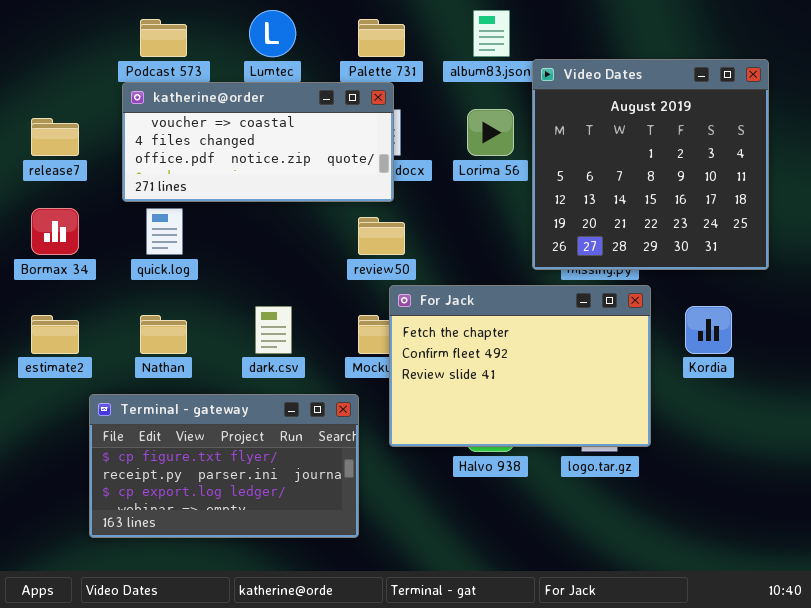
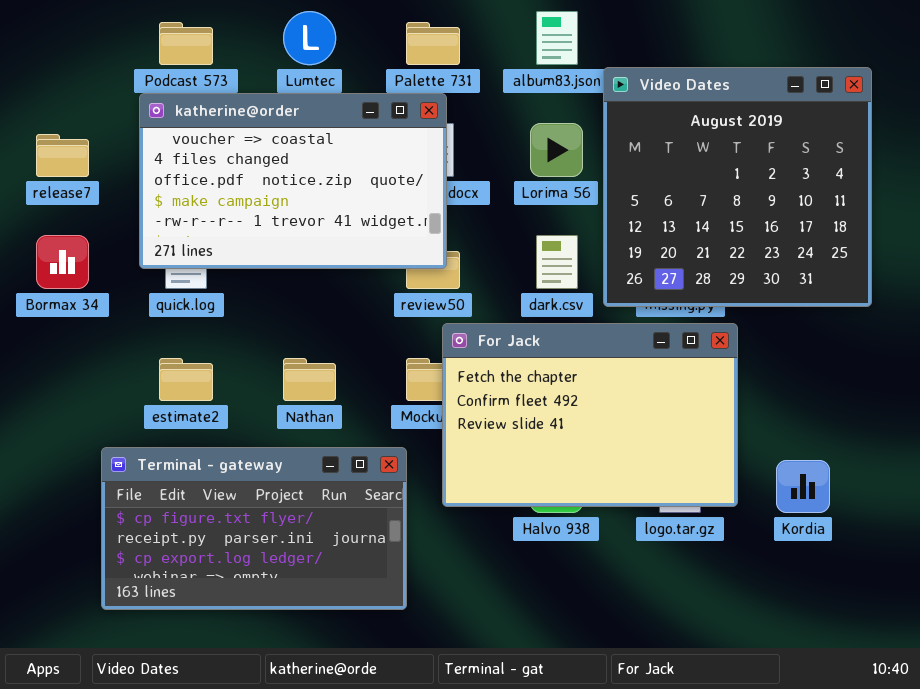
katherine@order: [122,82,394,202] -> [139,93,447,269], resized
dark.csv: [255,306,292,354] -> [536,235,578,289], moved
Kordia: [685,306,732,354] -> [776,460,830,513], moved
estimate2: [31,315,79,354] -> [159,358,213,401], moved
Nathan: [140,315,187,354] -> [283,358,336,401], moved

